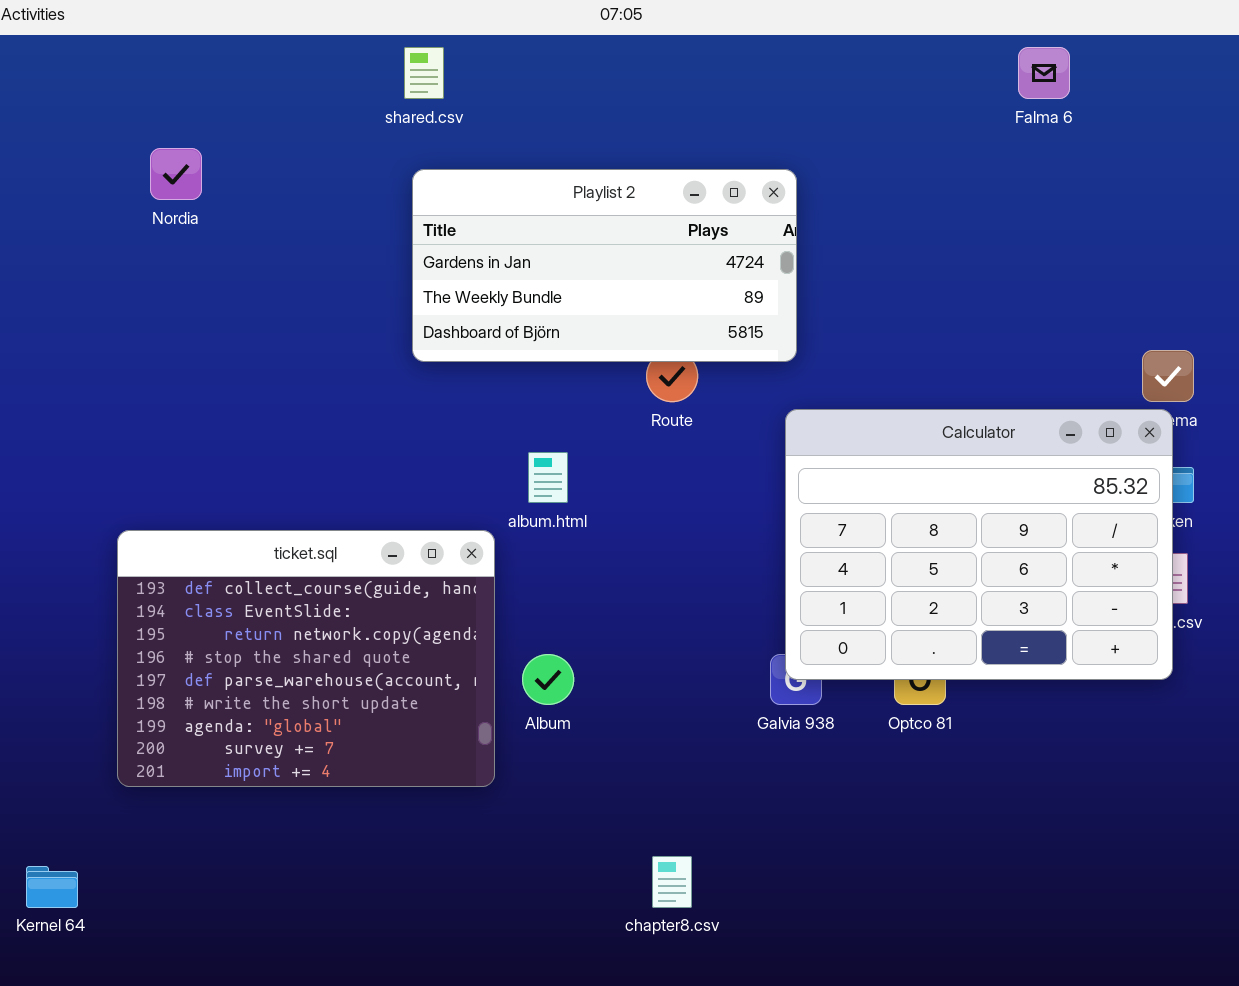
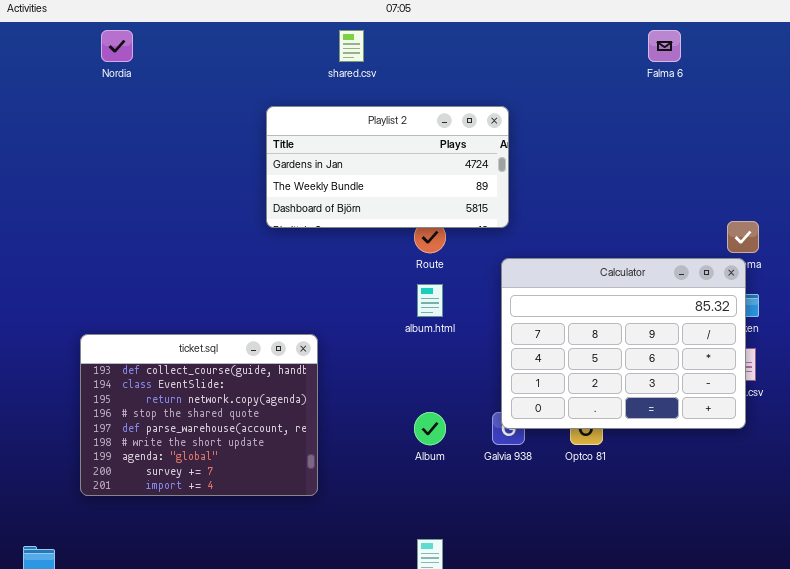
shared.csv: [404,47,444,99] -> [339,30,364,62], moved
Nordia: [150,148,202,200] -> [101,30,133,62], moved
album.html: [528,452,568,503] -> [417,284,443,317], moved
Album: [522,654,574,705] -> [414,412,446,445], moved

